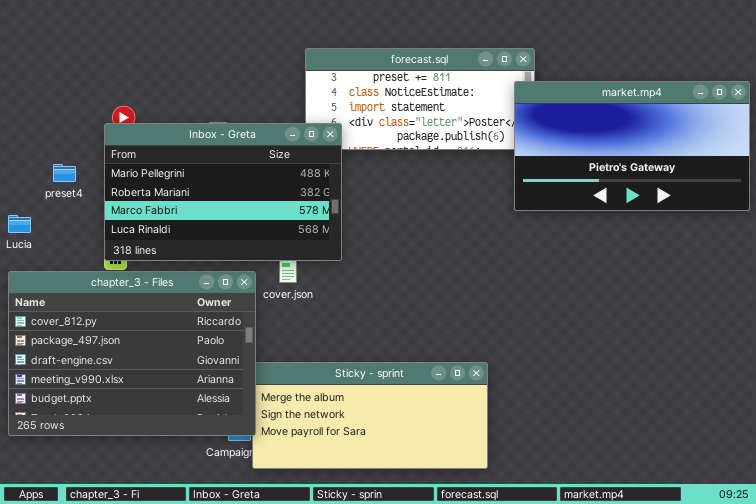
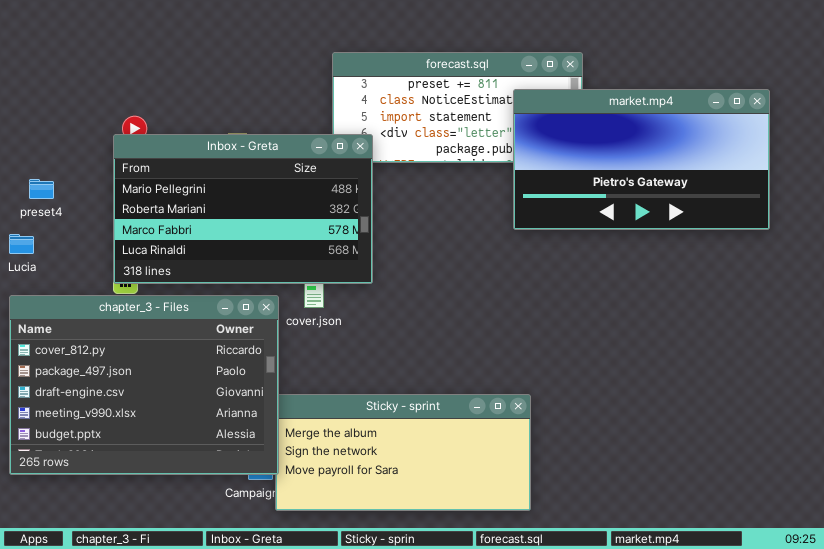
market.mp4: [514,81,750,211] -> [513,89,770,230], moved
preset4: [53,164,76,182] -> [29,179,54,199], moved

